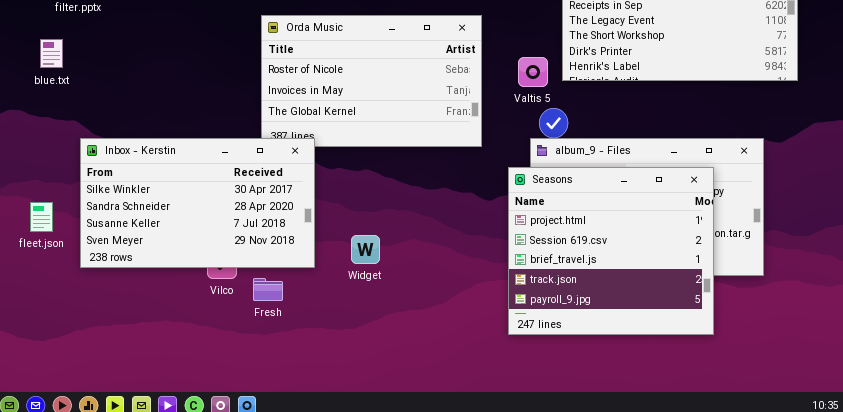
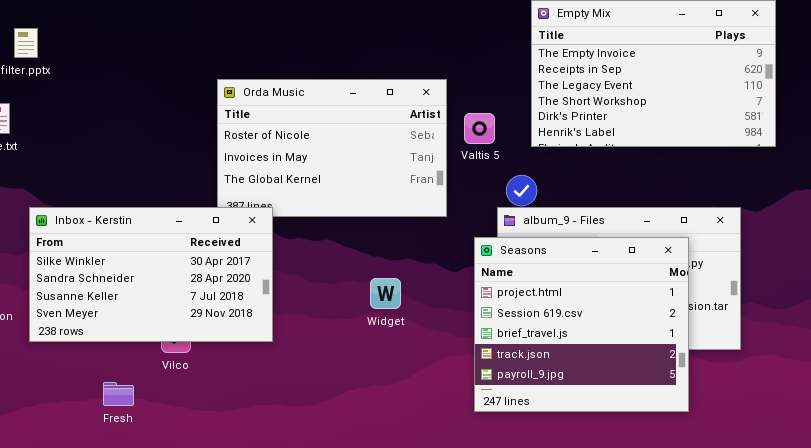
Valtis 5: [518,57,548,87] -> [464,113,495,144], moved
Widget: [351,235,380,264] -> [370,278,401,309], moved
Fresh: [253,278,283,301] -> [103,382,134,406], moved

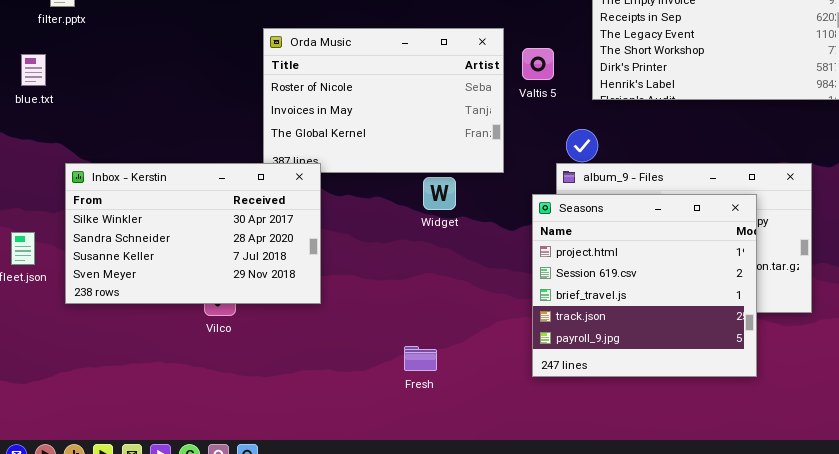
Valtis 5: [464,113,495,144] -> [522,48,554,80], moved
Widget: [370,278,401,309] -> [423,177,456,210], moved
Fresh: [103,382,134,406] -> [404,346,437,371], moved

